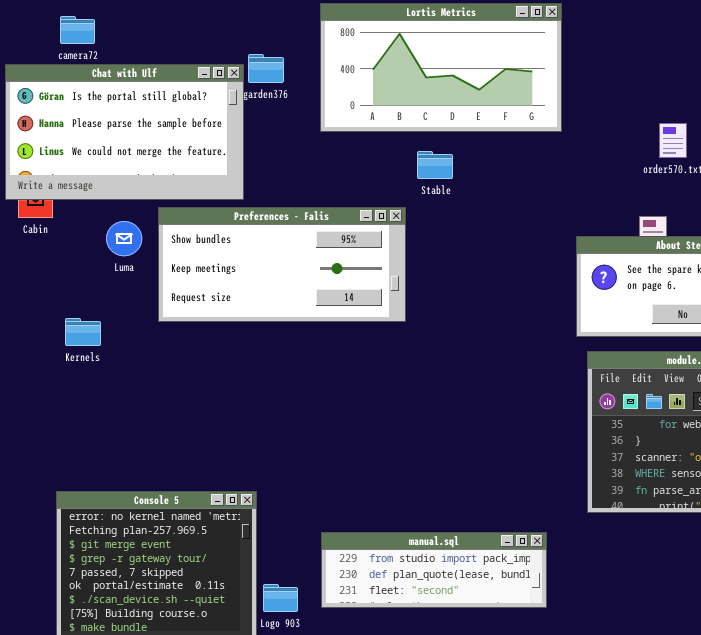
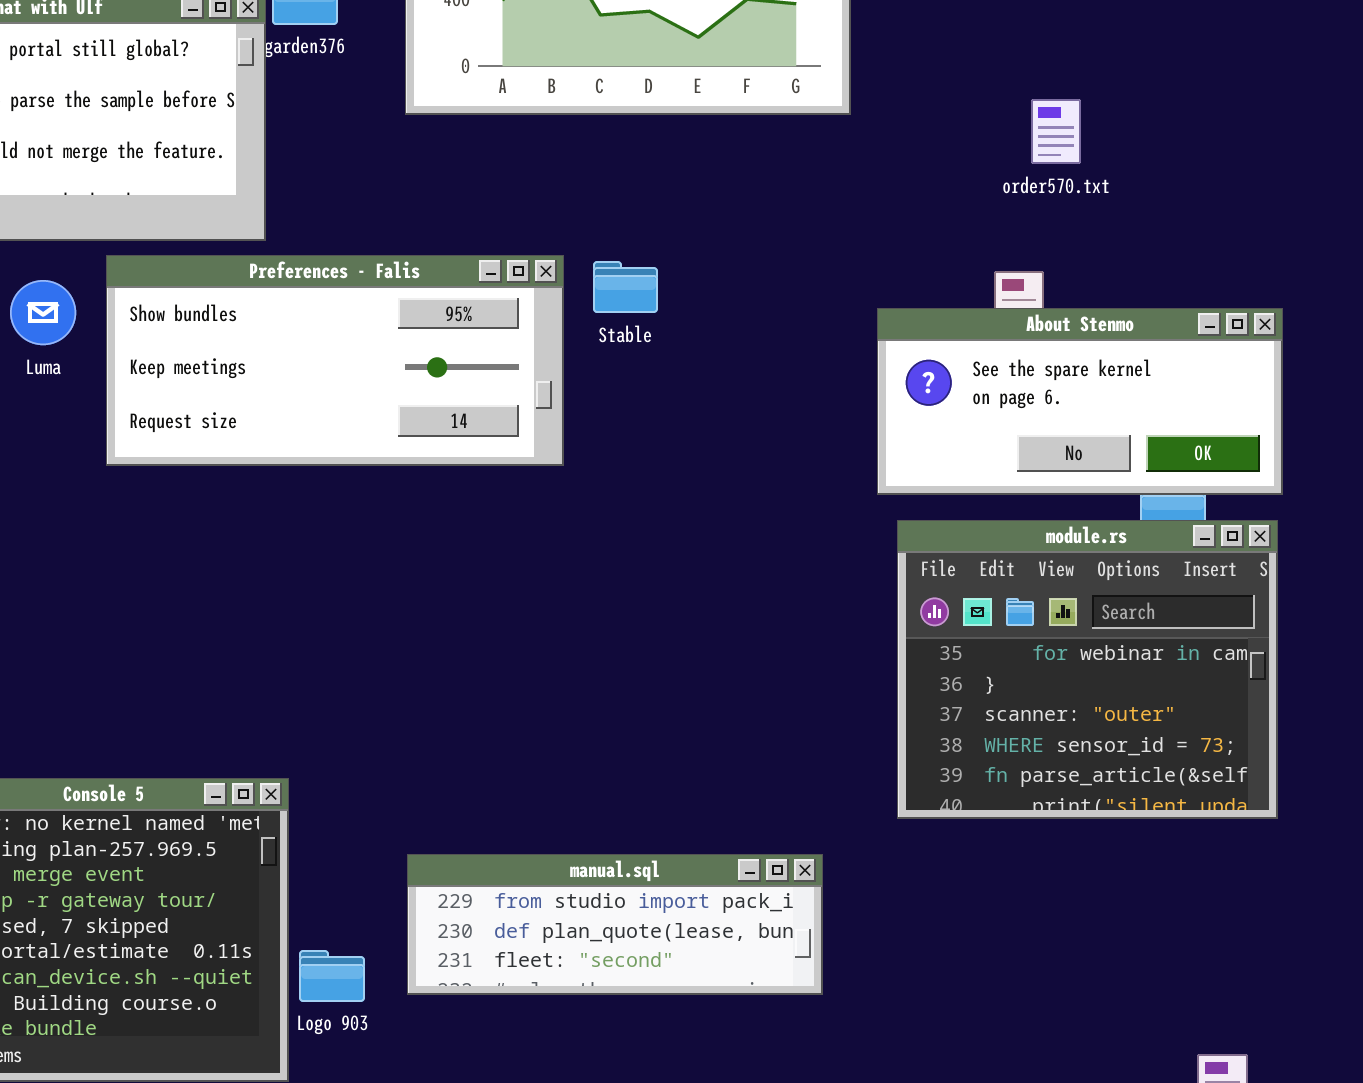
Stable: [417,151,453,179] -> [593,261,658,313], moved

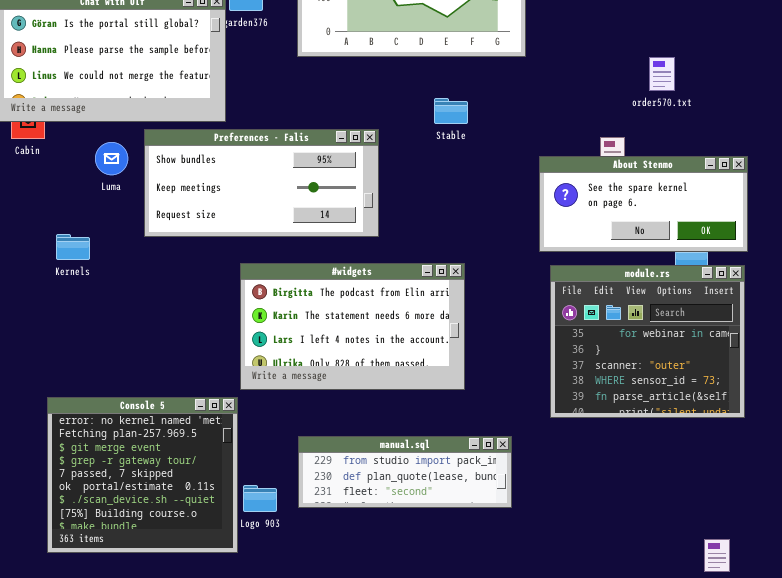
order570.txt: [1031,99,1081,164] -> [649,57,675,91], moved
Stable: [593,261,658,313] -> [434,98,468,124], moved
#widgets: none -> [240,263,465,390], opened

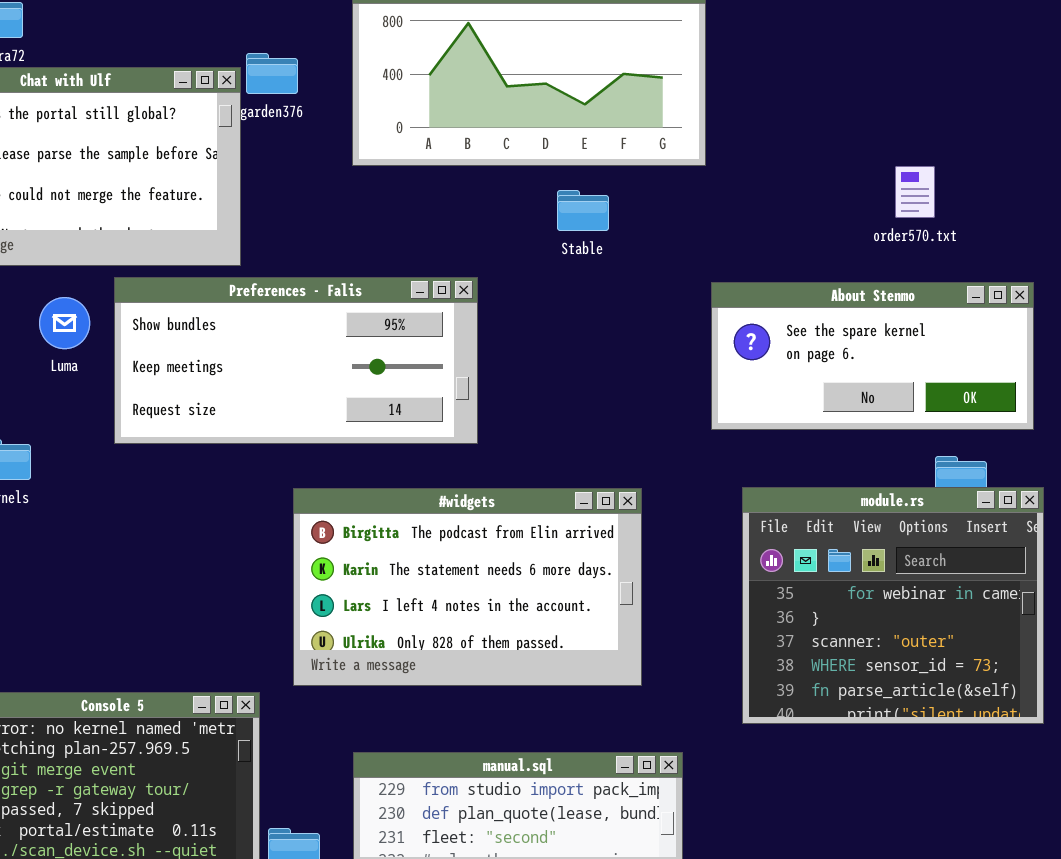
Stable: [434,98,468,124] -> [557,190,609,231], moved
About Stenmo: [539,156,748,252] -> [711,282,1034,430], moved
#widgets: [240,263,465,390] -> [293,488,642,686], moved

